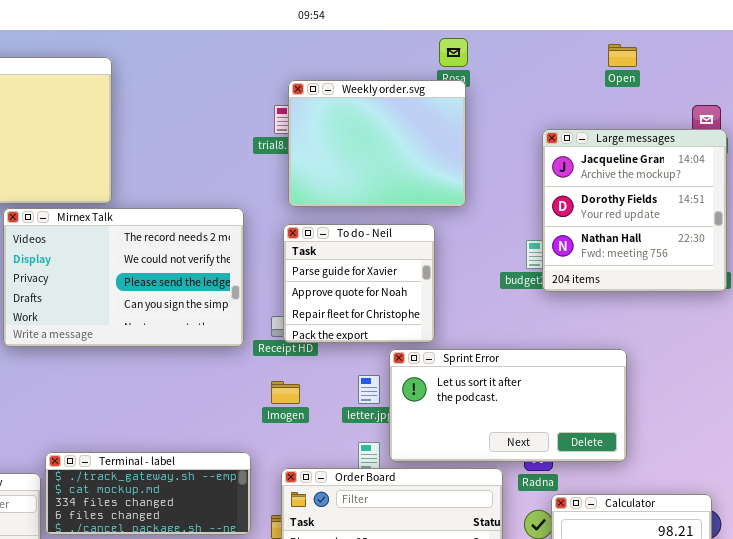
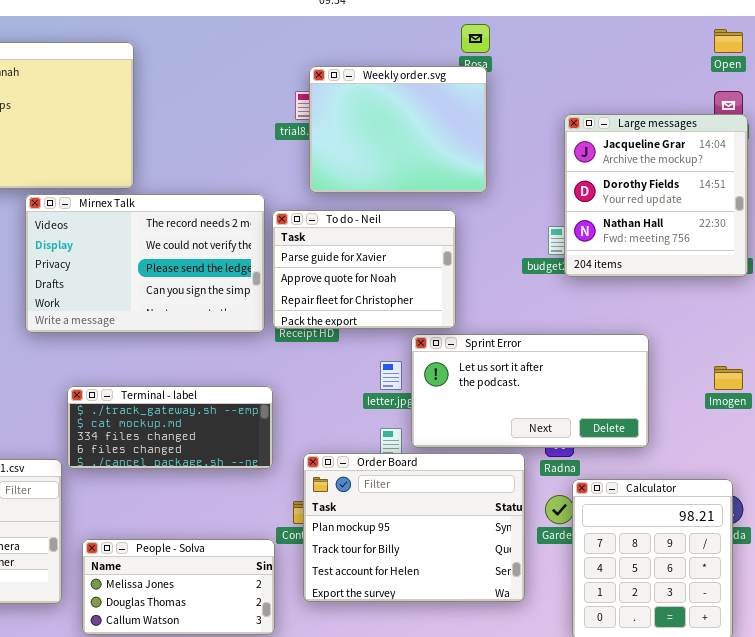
Open: [608,44,637,67] -> [714,29,743,53], moved
To do - Neil: [283,224,435,343] -> [272,210,456,329], resized
Imogen: [271,381,300,404] -> [714,366,743,390], moved
Terminal - label: [45,452,251,535] -> [67,386,273,469], moved

